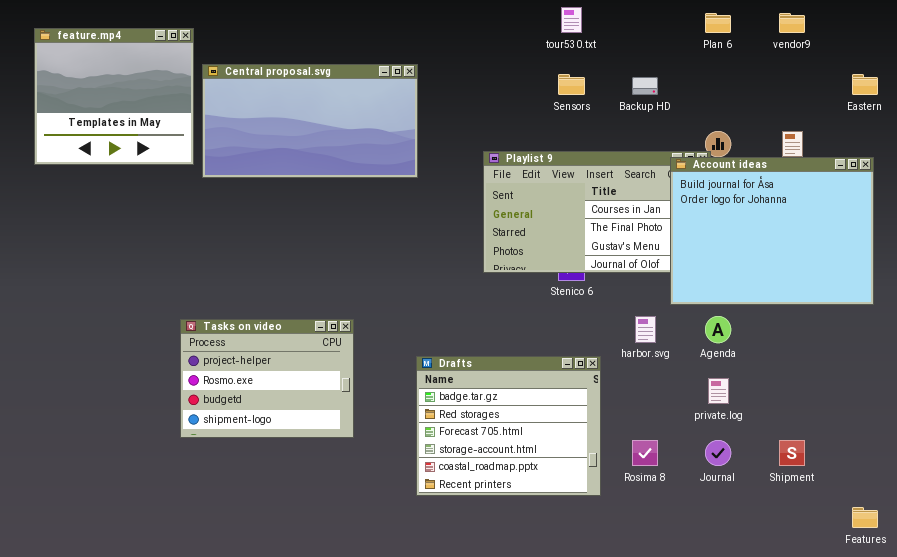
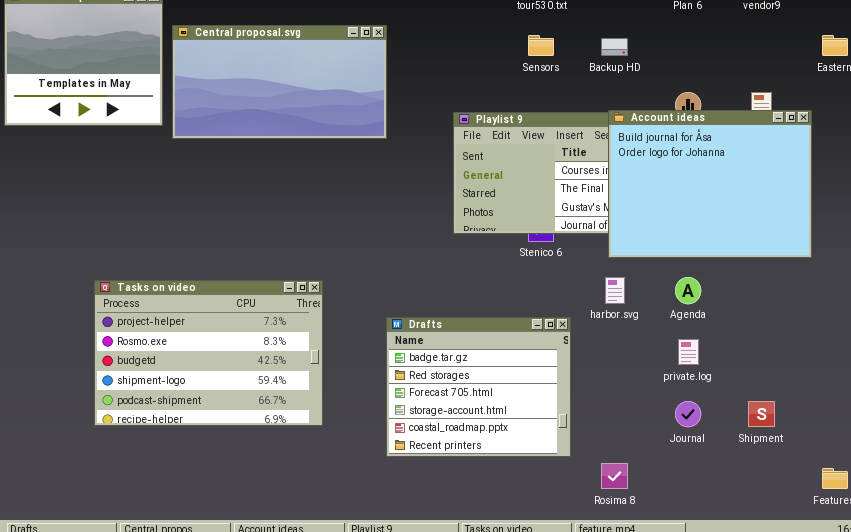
Account ideas: [670,157,874,305] -> [608,110,812,258], moved
Tasks on video: [180,319,354,438] -> [94,280,323,426], resized
Rosima 8: [632,440,658,466] -> [601,463,628,489], moved

